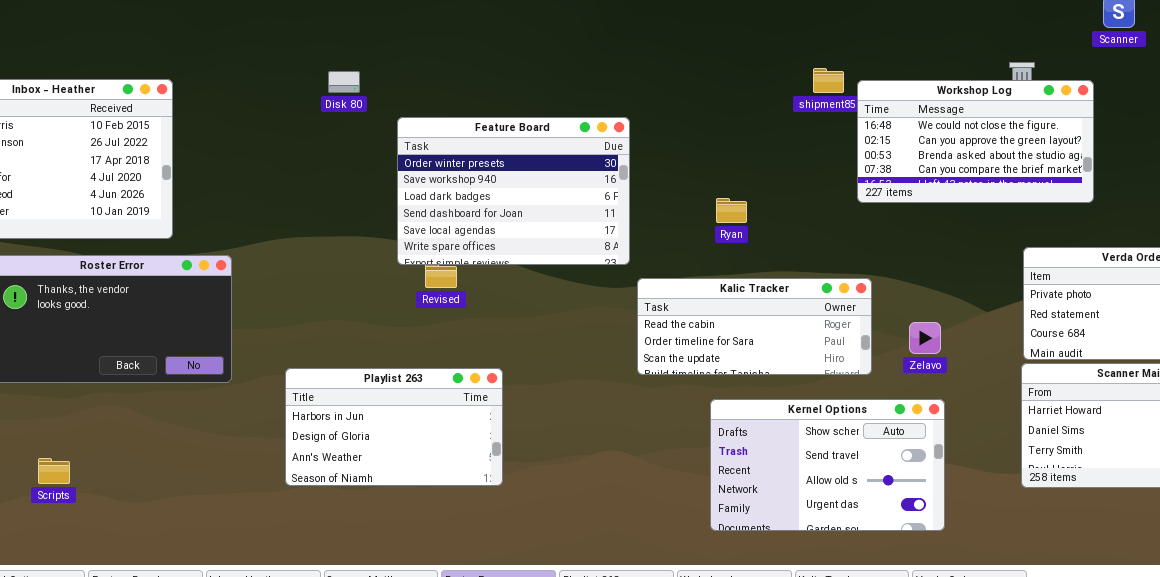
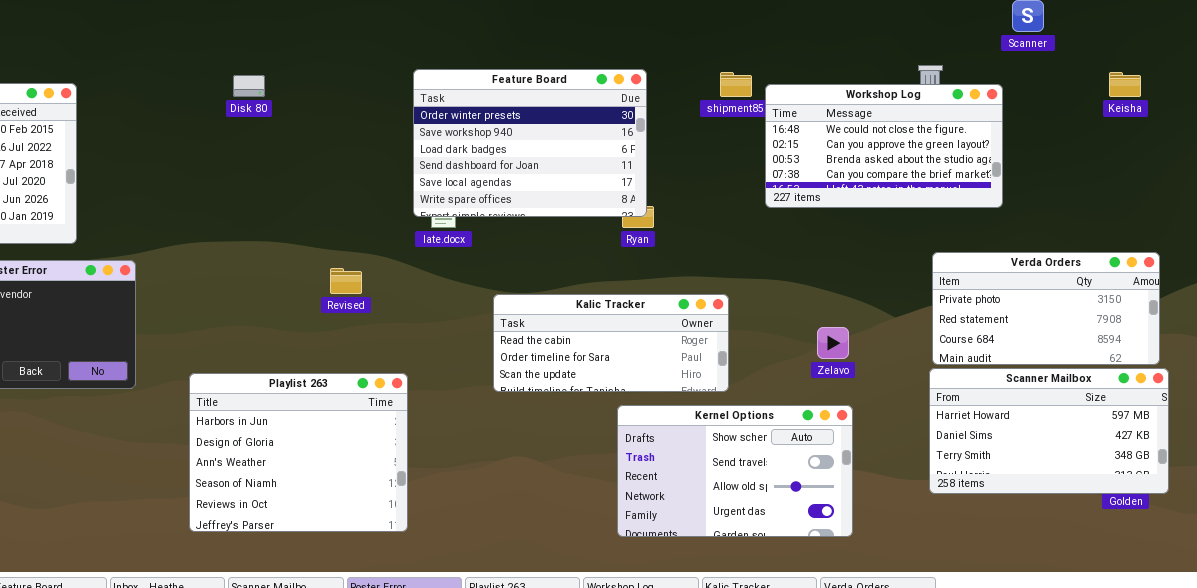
Feature Board: [397,117,630,265] -> [413,69,647,217], moved
Kalic Tracker: [637,278,872,375] -> [493,294,729,392], moved
Playlist 263: [285,368,503,486] -> [189,373,408,532], resized

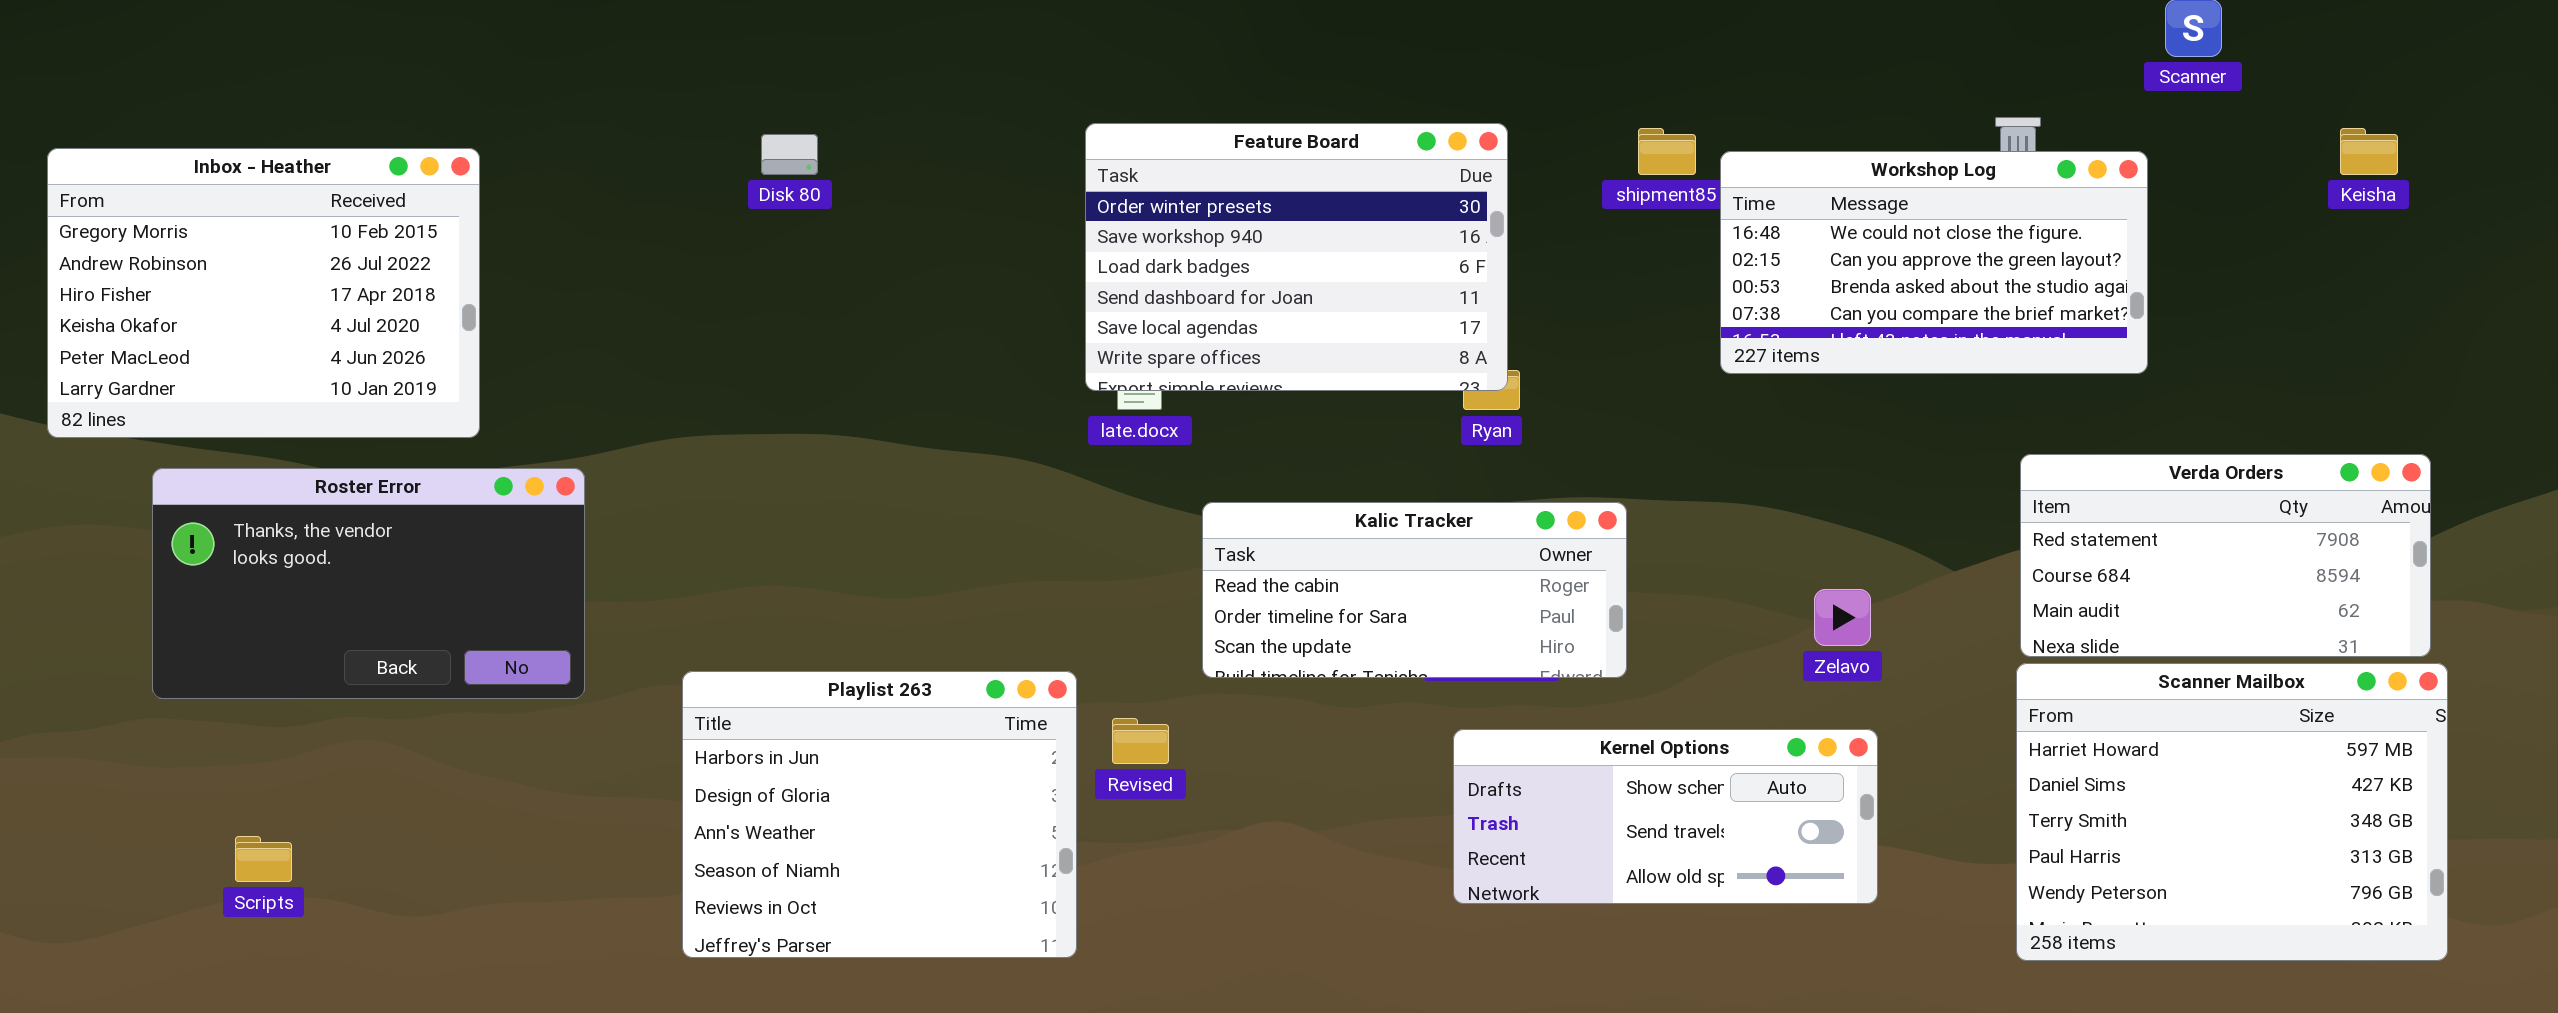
Verda Orders: [932,252,1160,365] -> [2020,454,2431,657], scrolled down 1 row
Revised: [330,268,362,294] -> [1112,718,1169,764], moved
Kalic Tracker: [493,294,729,392] -> [1202,502,1627,678], moved
Scanner Mailbox: [929,368,1169,494] -> [2016,663,2448,961], resized
Kernel Options: [617,405,853,537] -> [1453,729,1878,904], resized

